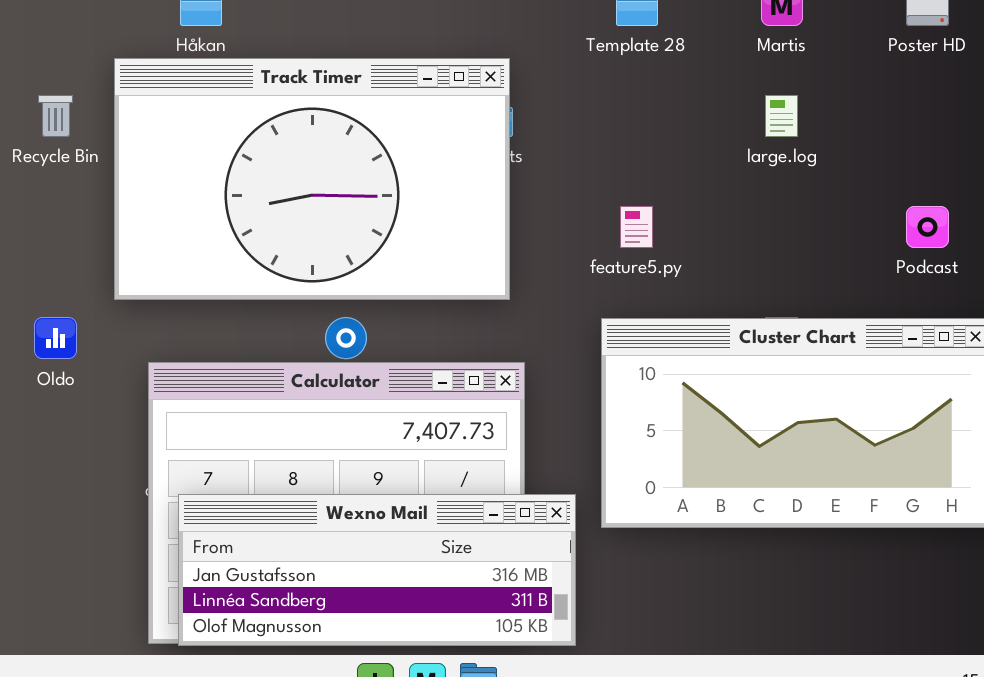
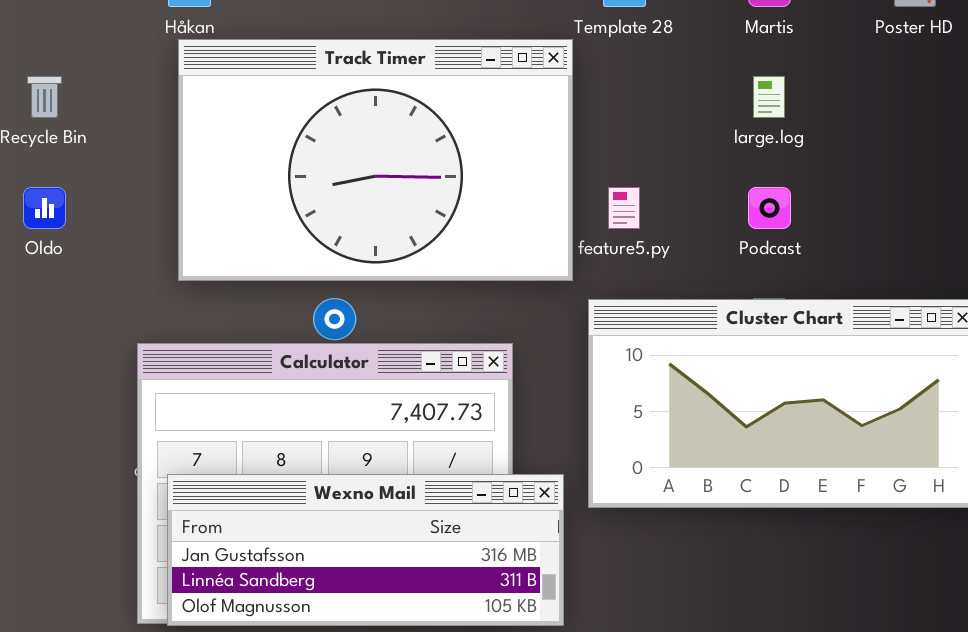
Track Timer: [114,58,510,300] -> [178,39,573,281], moved
Podcast: [906,206,949,248] -> [748,187,791,229], moved
Oldo: [34,317,77,359] -> [23,187,66,229], moved

